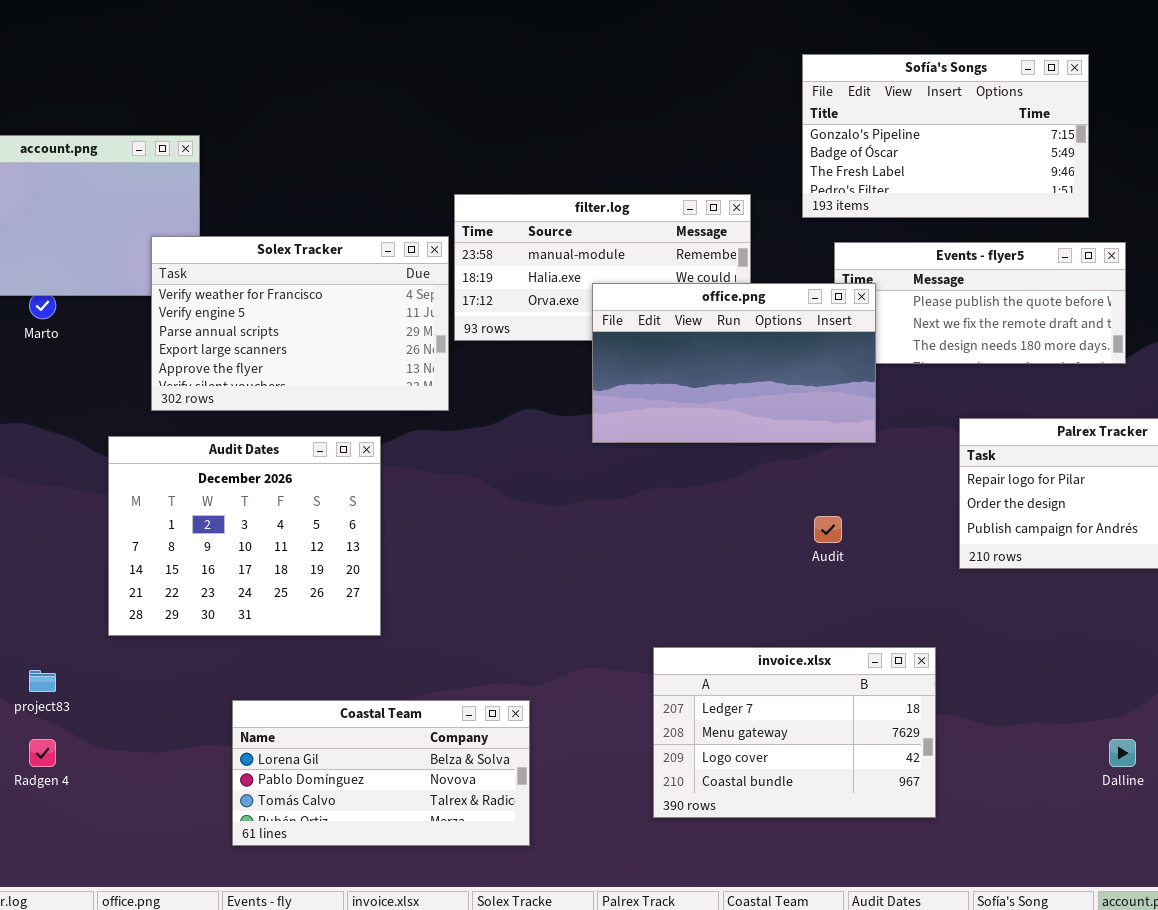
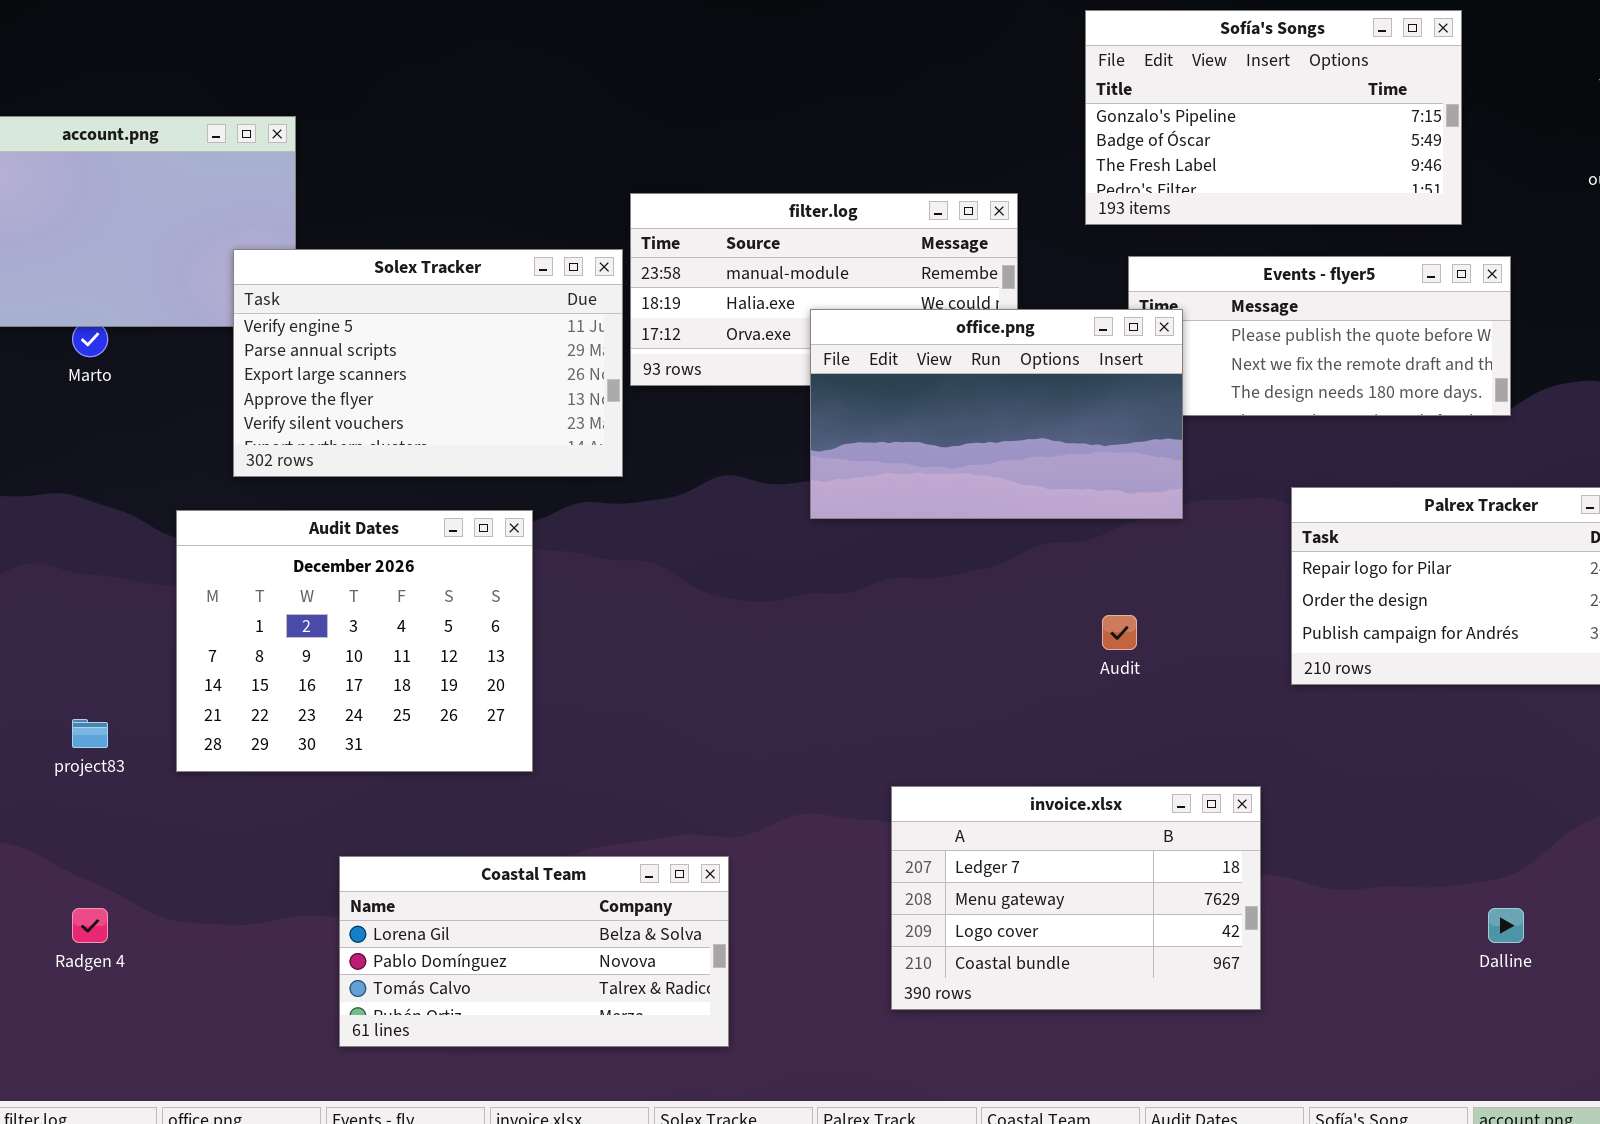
Solex Tracker: [151,236,449,411] -> [233,249,623,477], scrolled down 1 row
project83: [29,670,56,692] -> [72,719,108,748], moved

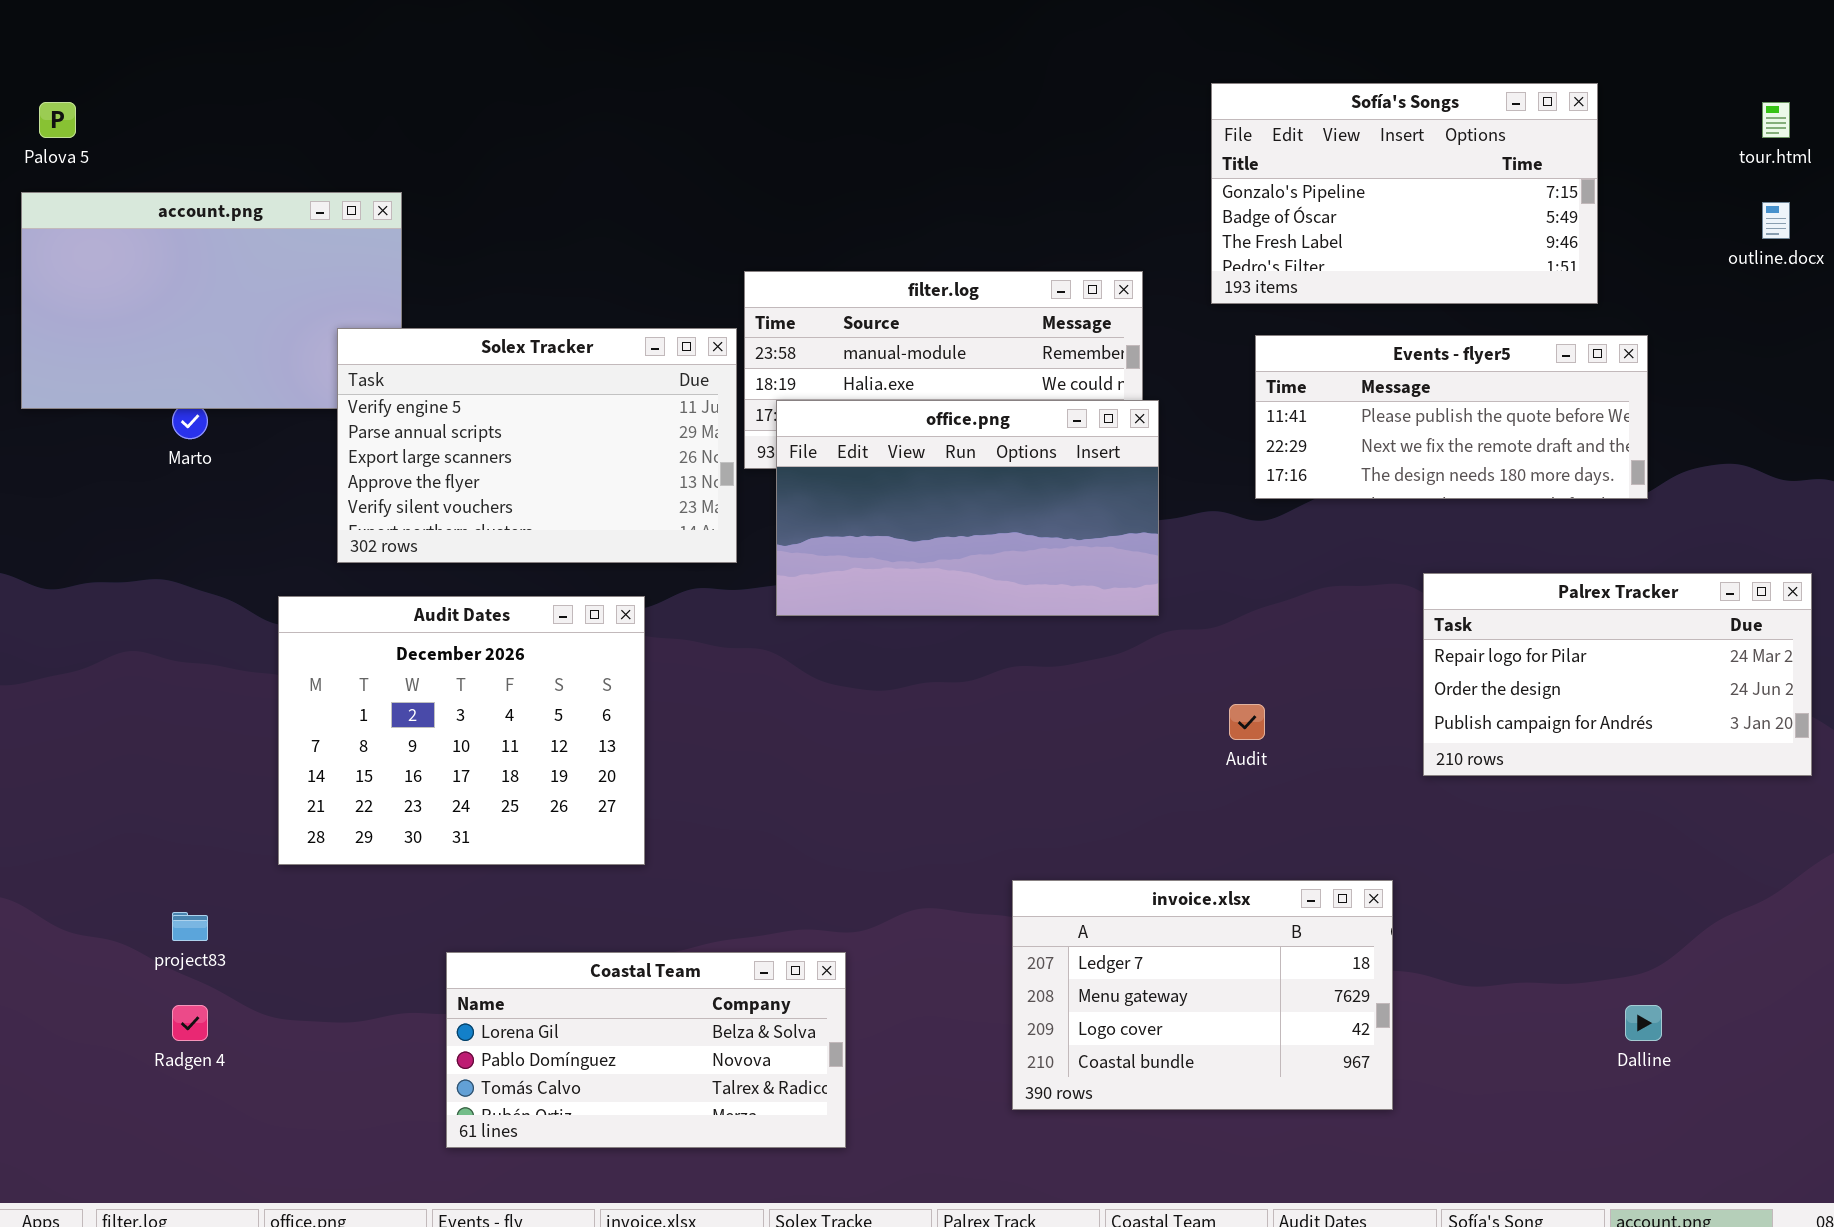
office.png: [810,309,1183,519] -> [776,400,1159,616], moved
project83: [72,719,108,748] -> [172,912,208,941], moved

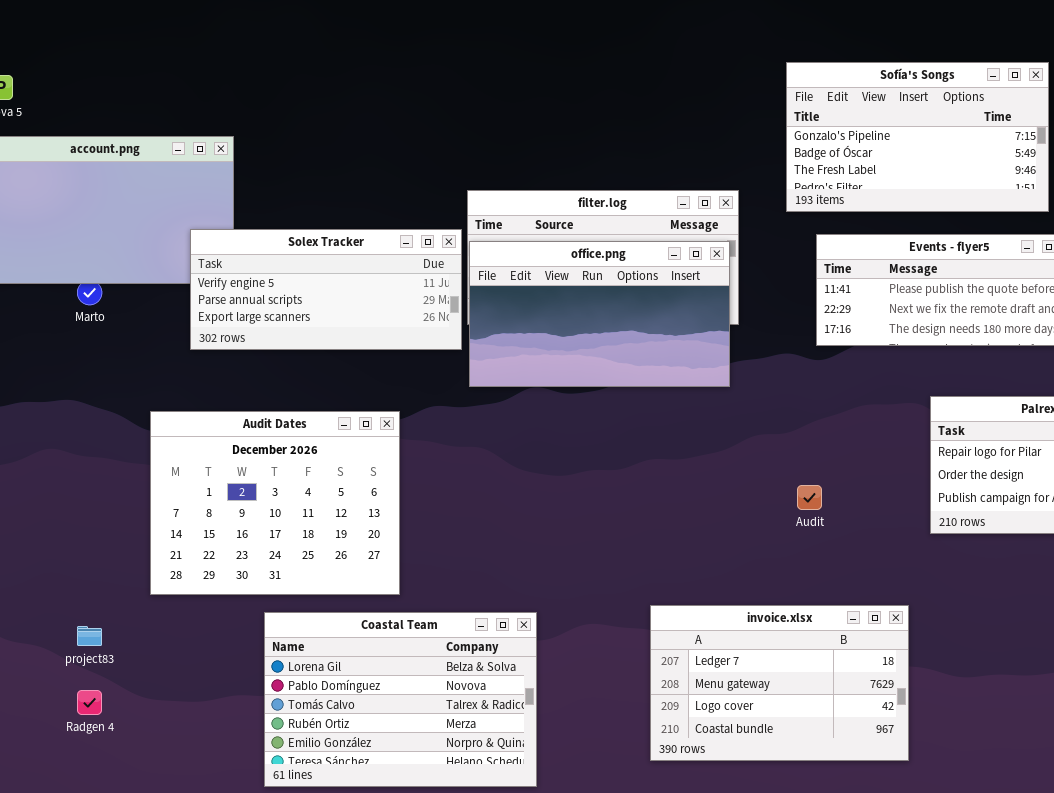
Solex Tracker: [337,328,737,563] -> [190,229,462,350], resized
office.png: [776,400,1159,616] -> [469,241,730,387], moved
Coastal Team: [446,952,846,1148] -> [264,612,537,787], resized

